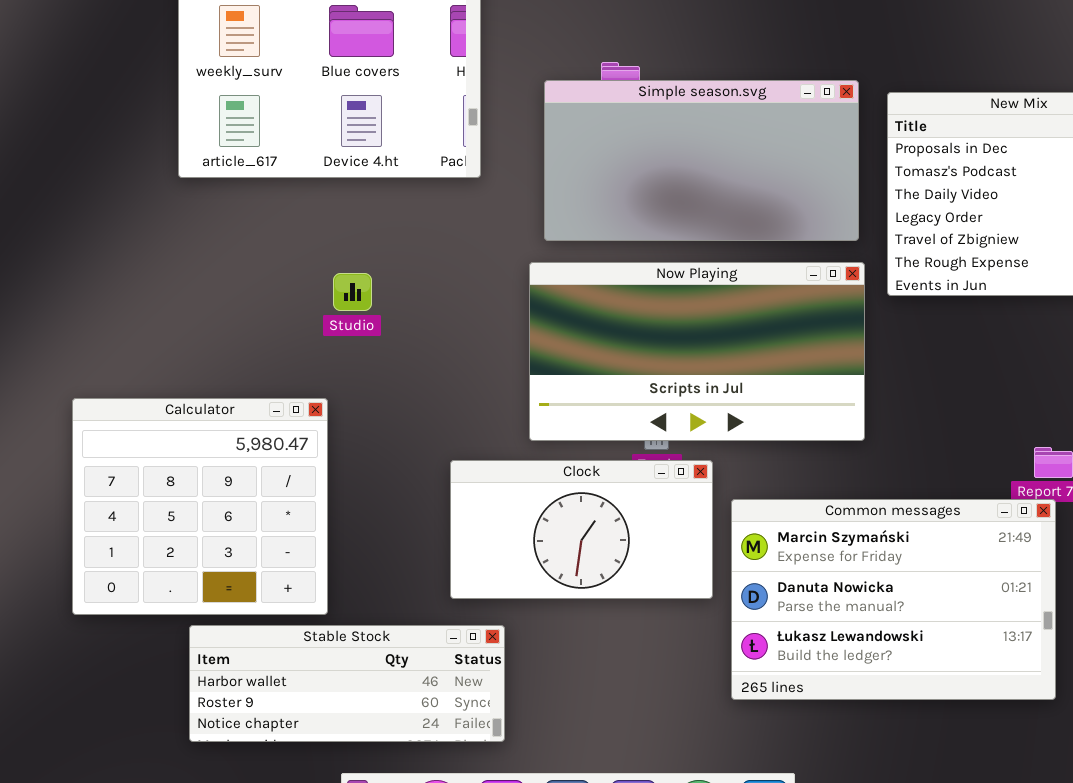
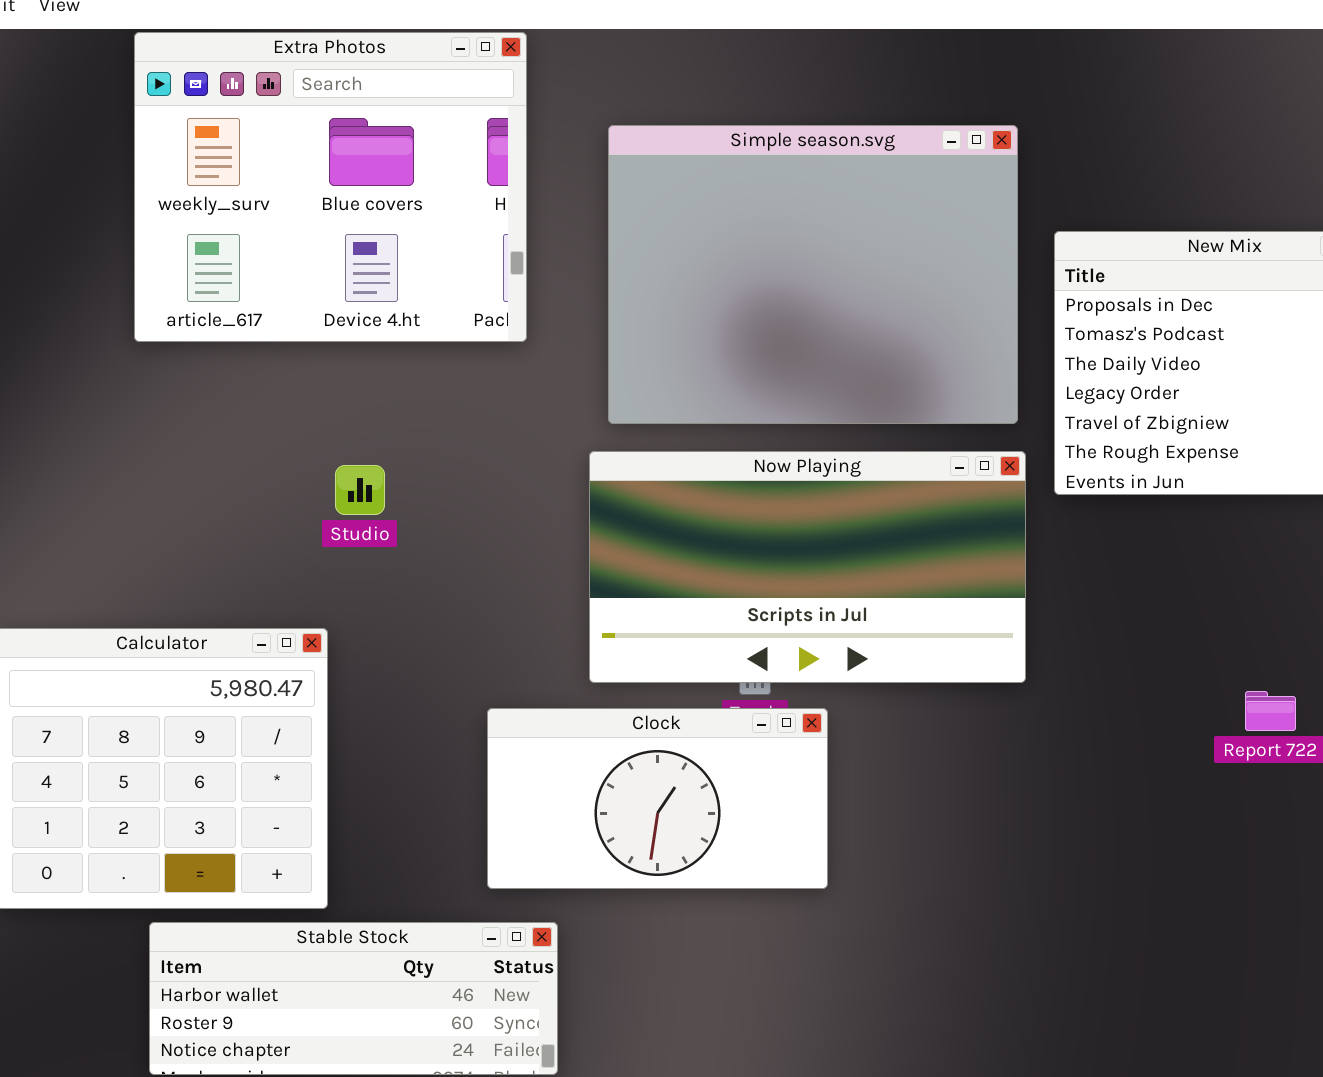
Simple season.svg: [544,80,859,241] -> [608,125,1018,424], resized
Common messages: [731,499,1056,700] -> none, closed

